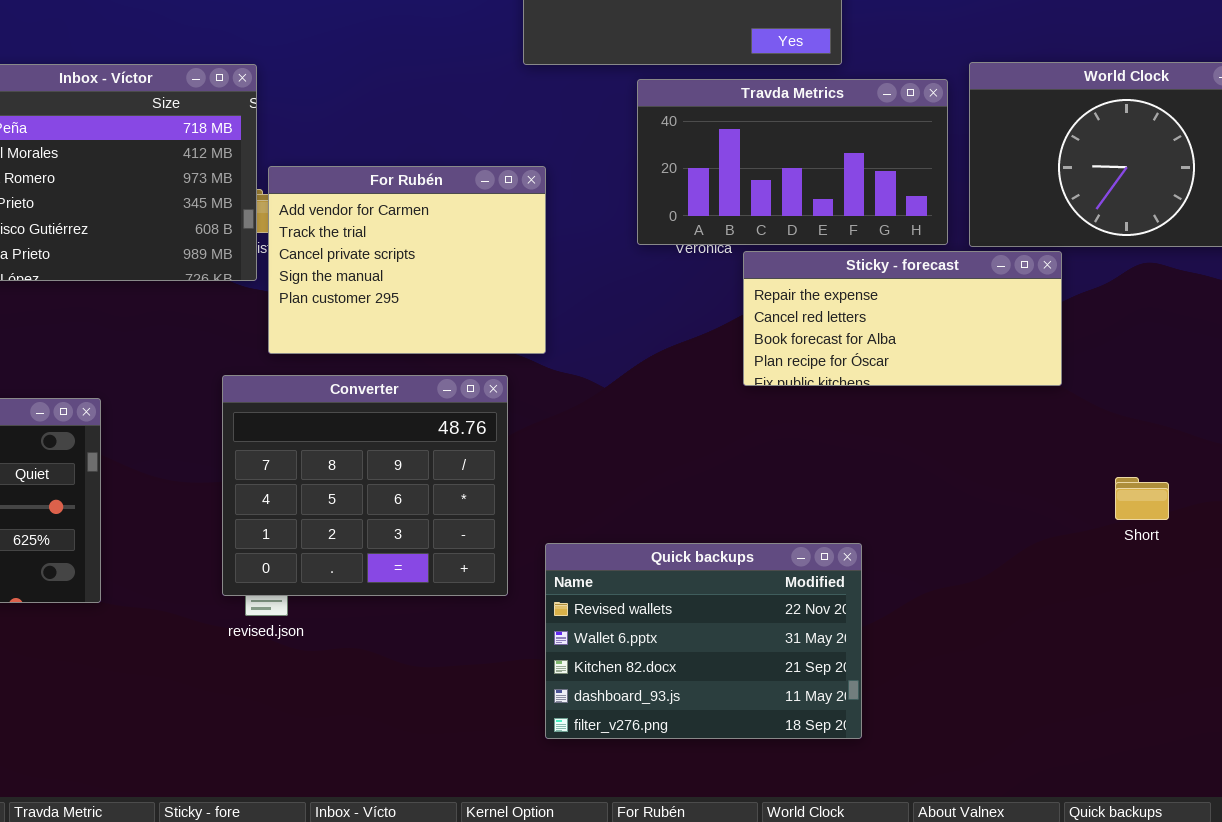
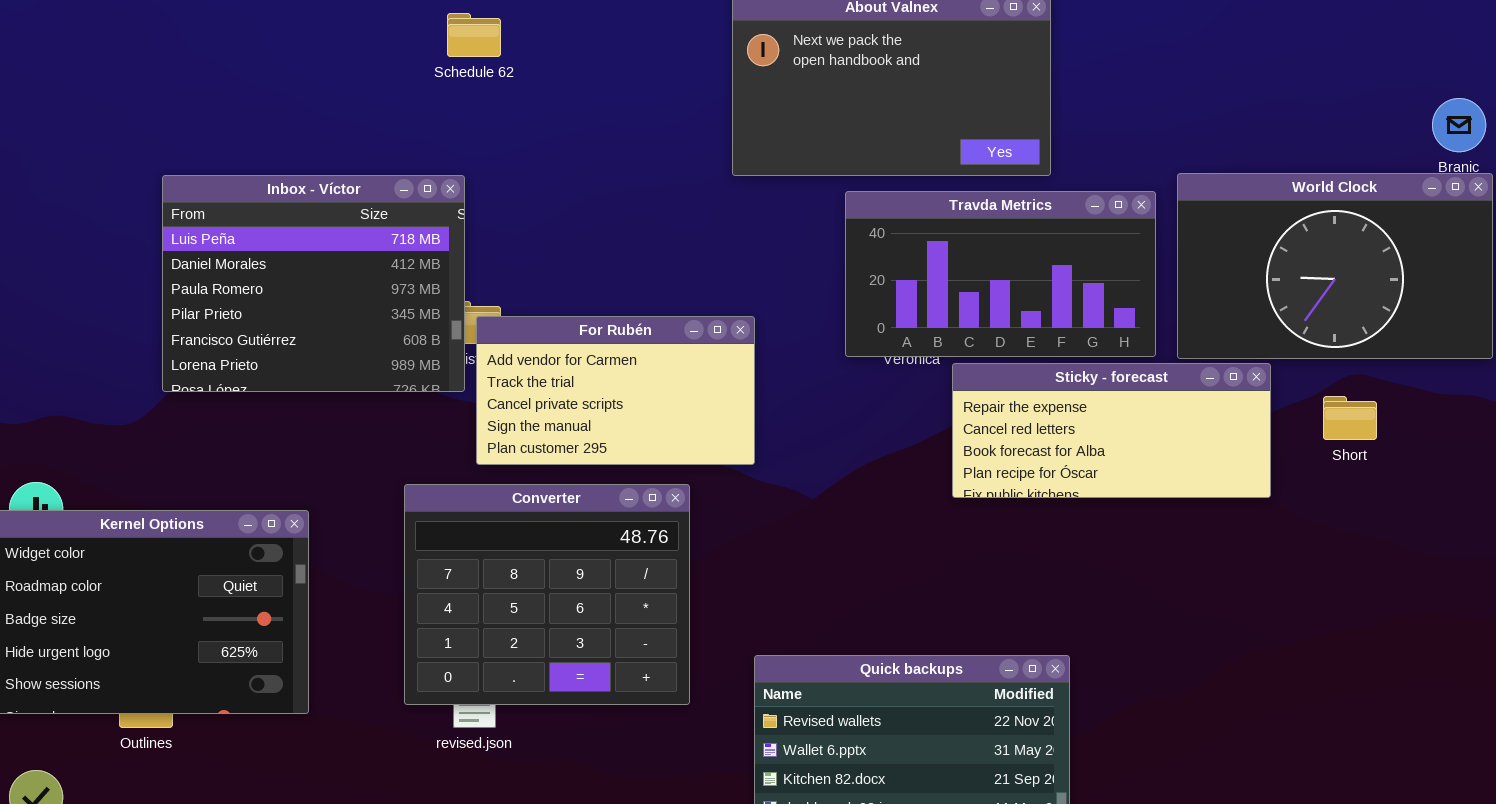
For Rubén: [268,166,546,354] -> [476,316,755,465], resized
Converter: [222,375,508,596] -> [404,484,690,705], moved
Short: [1115,477,1169,520] -> [1323,396,1377,440], moved

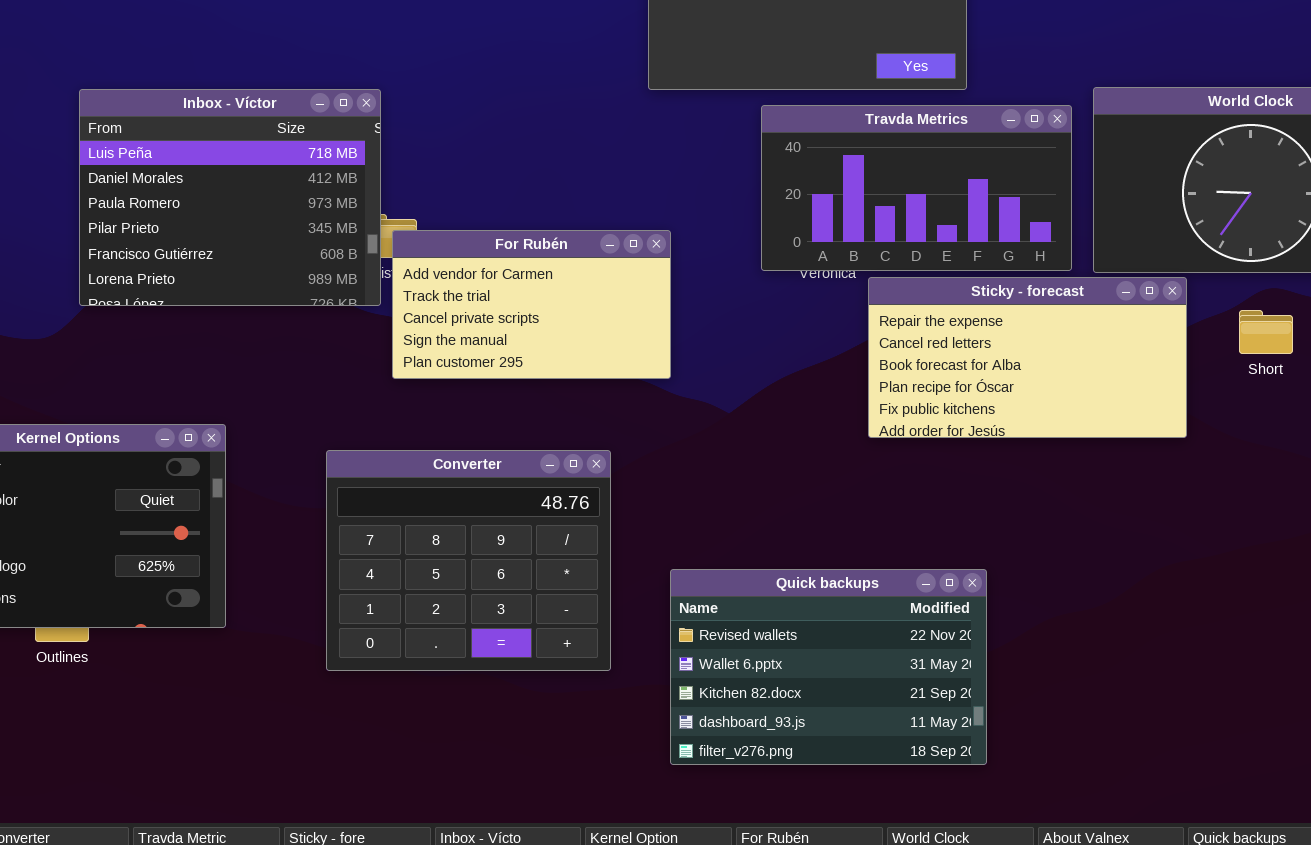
Sticky - forecast: [952,363,1271,498] -> [868,277,1187,438], resized
Converter: [404,484,690,705] -> [326,450,611,671], moved

